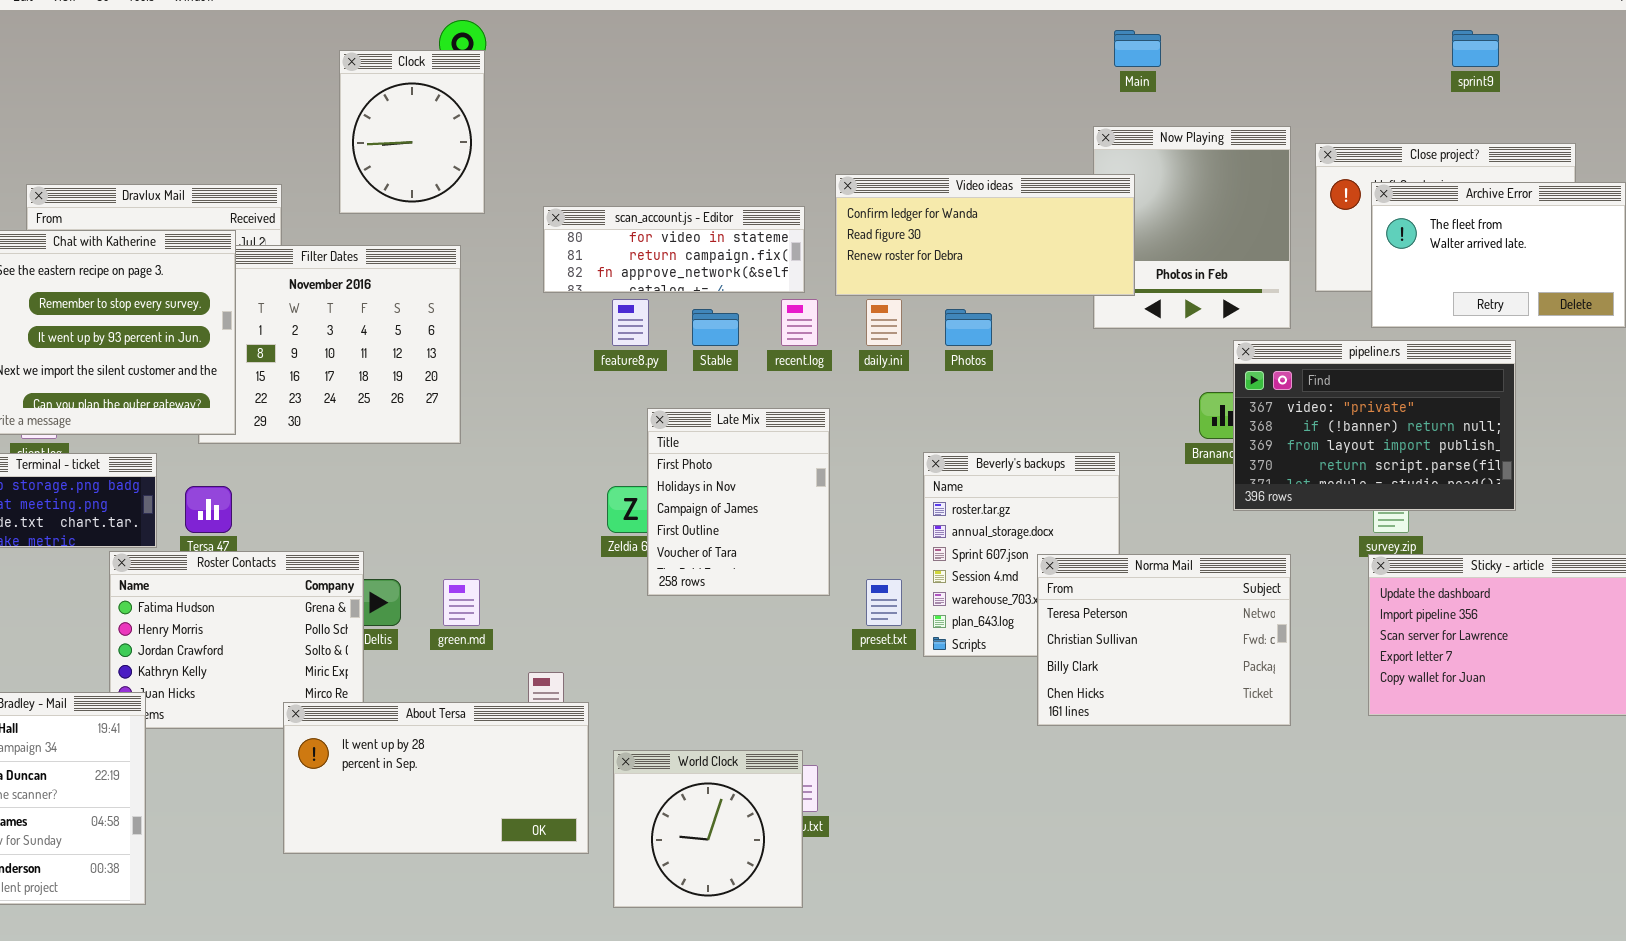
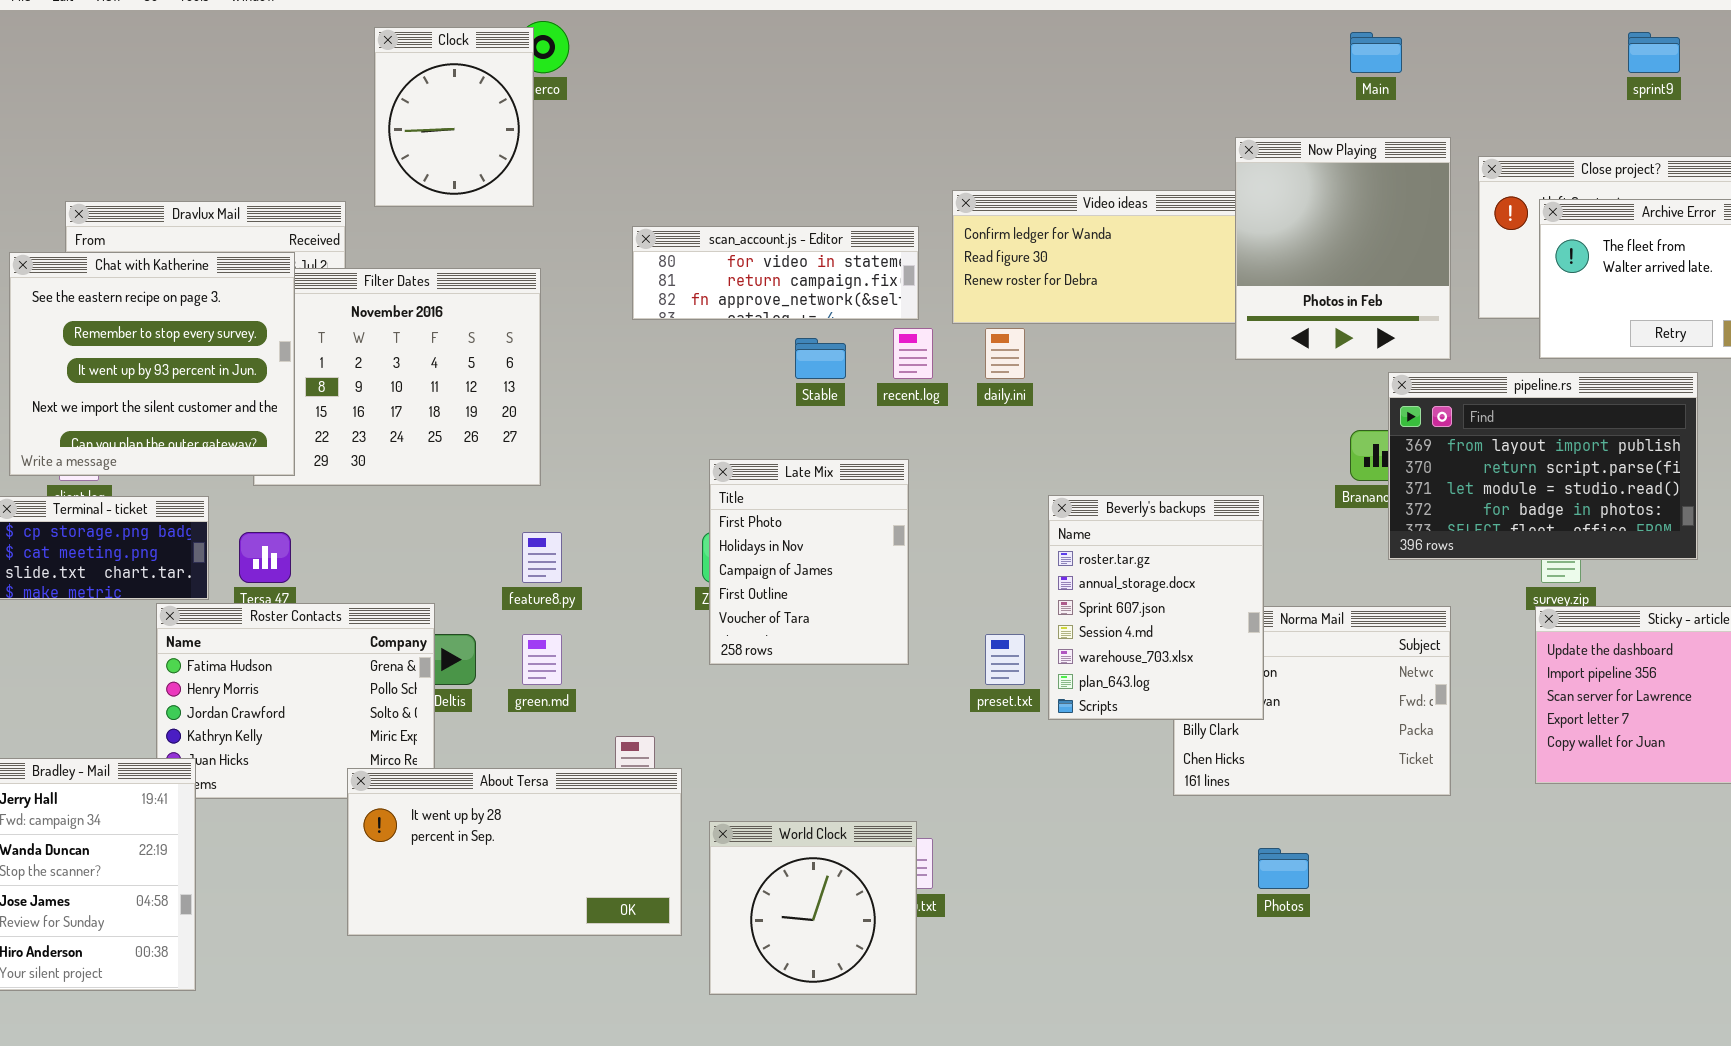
Main: [1114,30,1161,67] -> [1350,32,1402,73], moved
Clock: [339,50,485,214] -> [374,27,534,207], moved
Now Playing: [1093,126,1291,329] -> [1235,137,1451,360], raised
feature8.py: [612,299,649,346] -> [522,532,562,583], moved
Photos: [945,309,992,346] -> [1258,848,1309,889], moved
pipeline.rs: [1233,340,1516,511] -> [1388,372,1698,560], scrolled down 2 rows
Late Mix: [647,408,830,596] -> [709,459,909,665], moved
Beverly's backups: [923,452,1120,657] -> [1048,495,1264,720], raised

